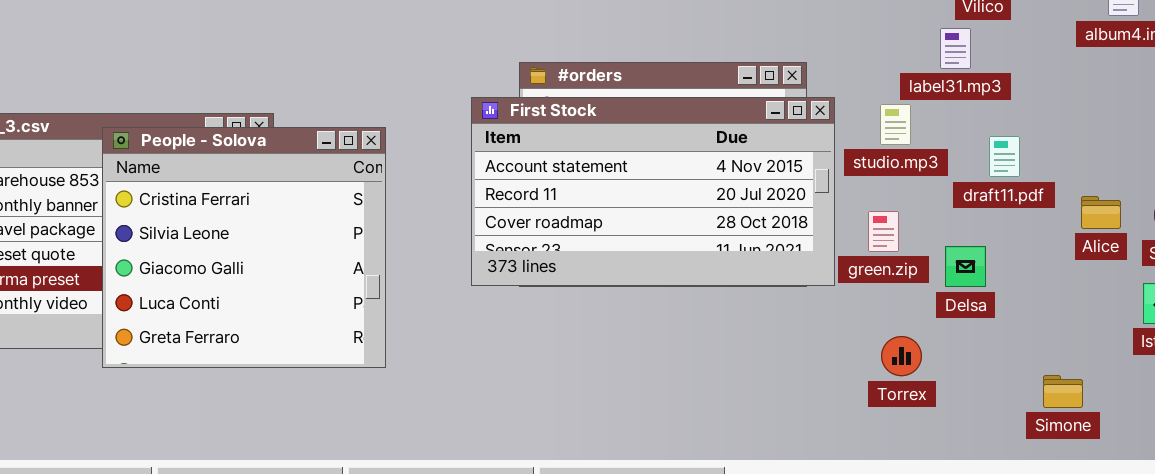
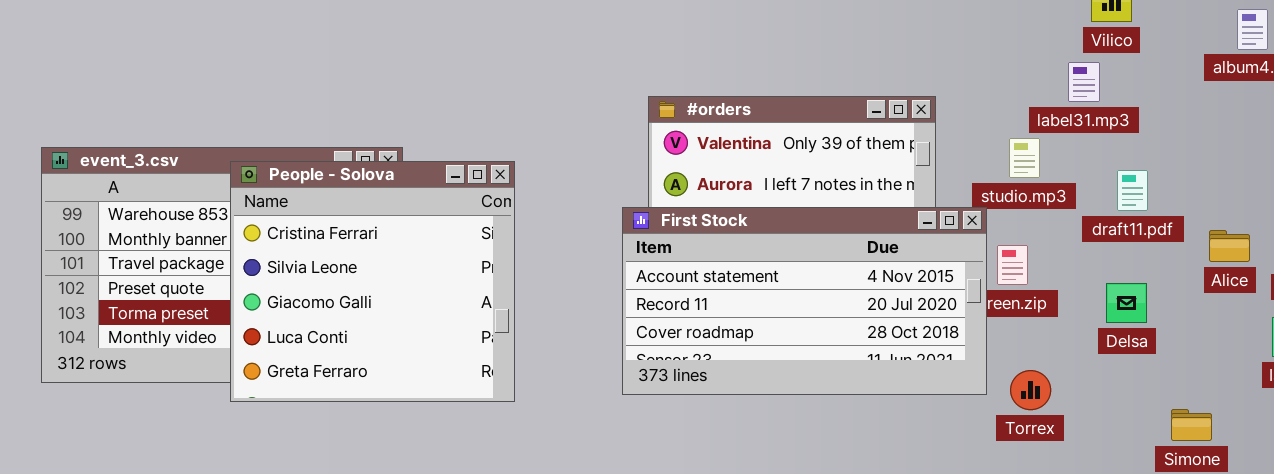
First Stock: [471,97,835,286] -> [622,207,987,395], moved
Delsa: [945,246,986,287] -> [1106,283,1147,323], moved

